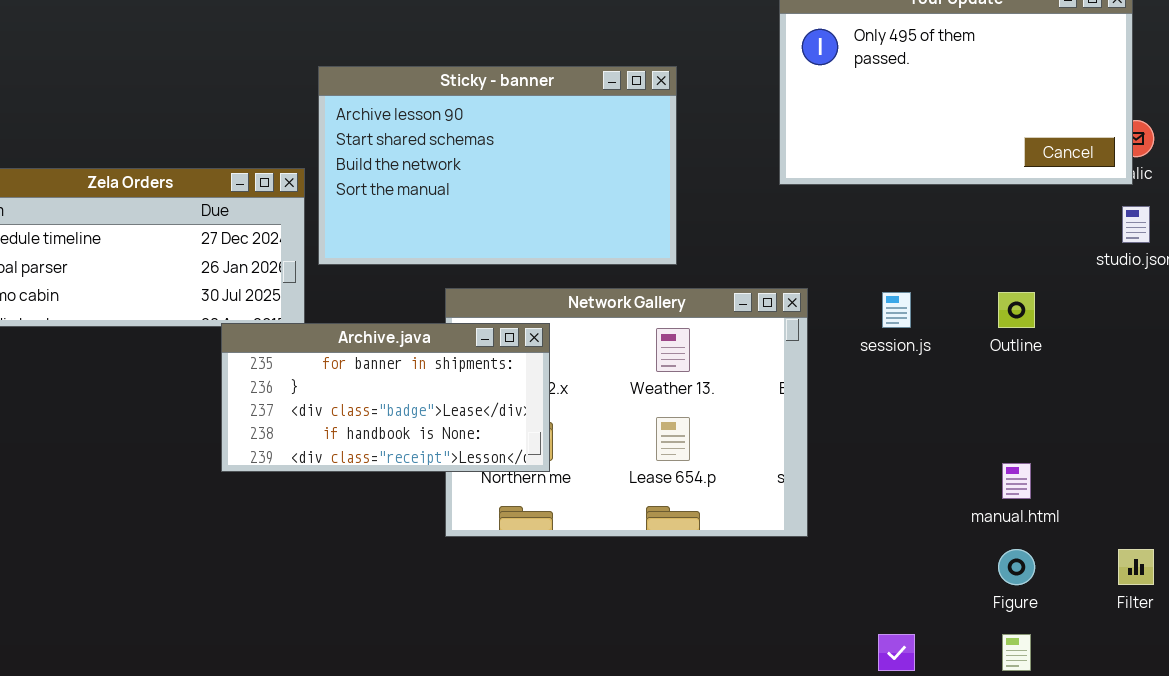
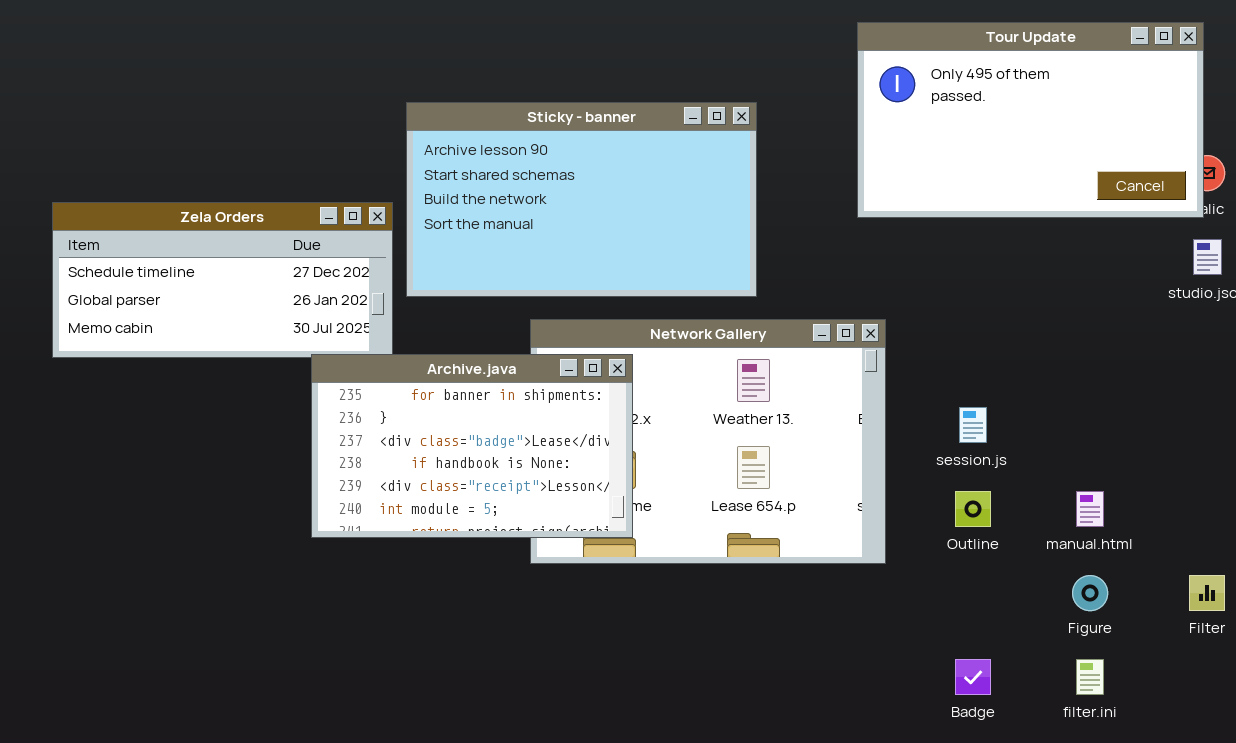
session.js: [882,292,911,328] -> [959,407,987,443], moved
Outline: [998,292,1035,328] -> [955,491,991,527], moved
Archive.java: [221,323,550,472] -> [311,354,633,538], resized

